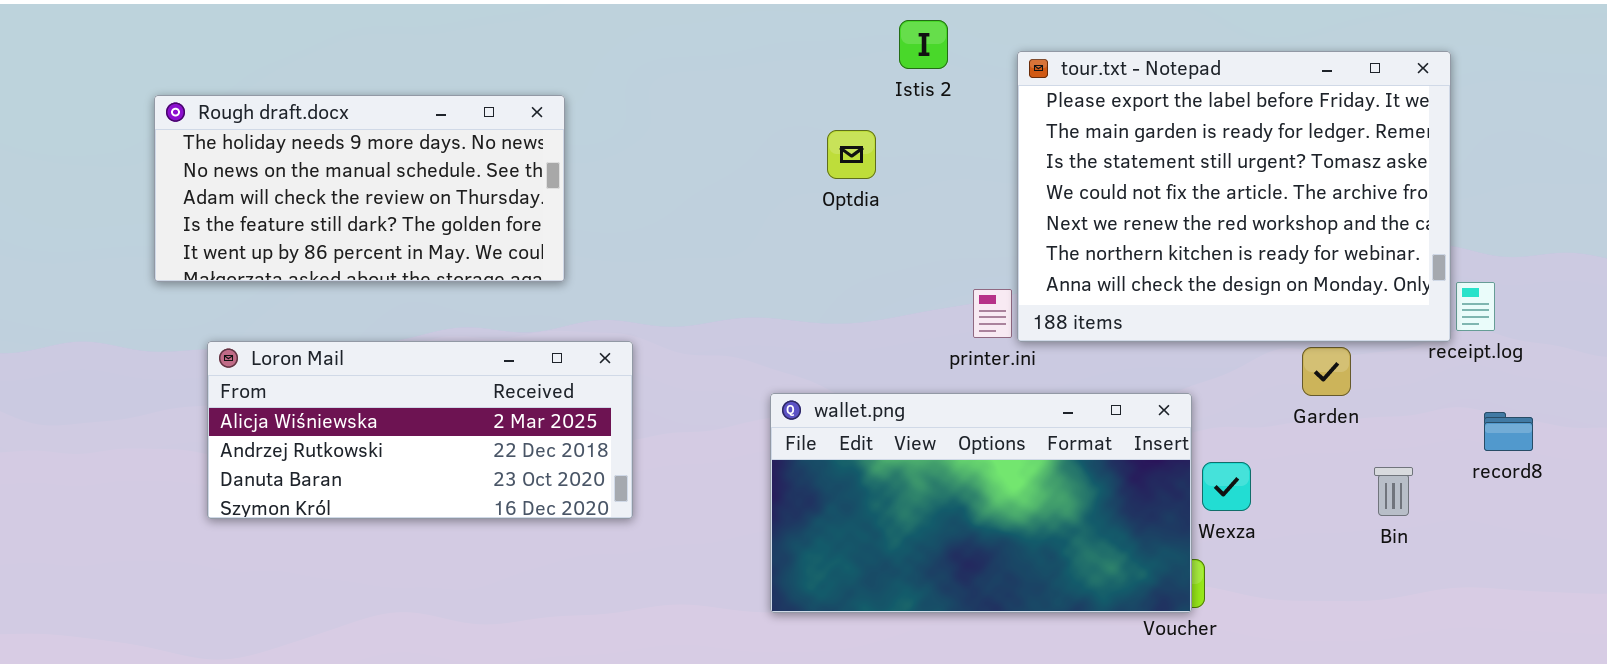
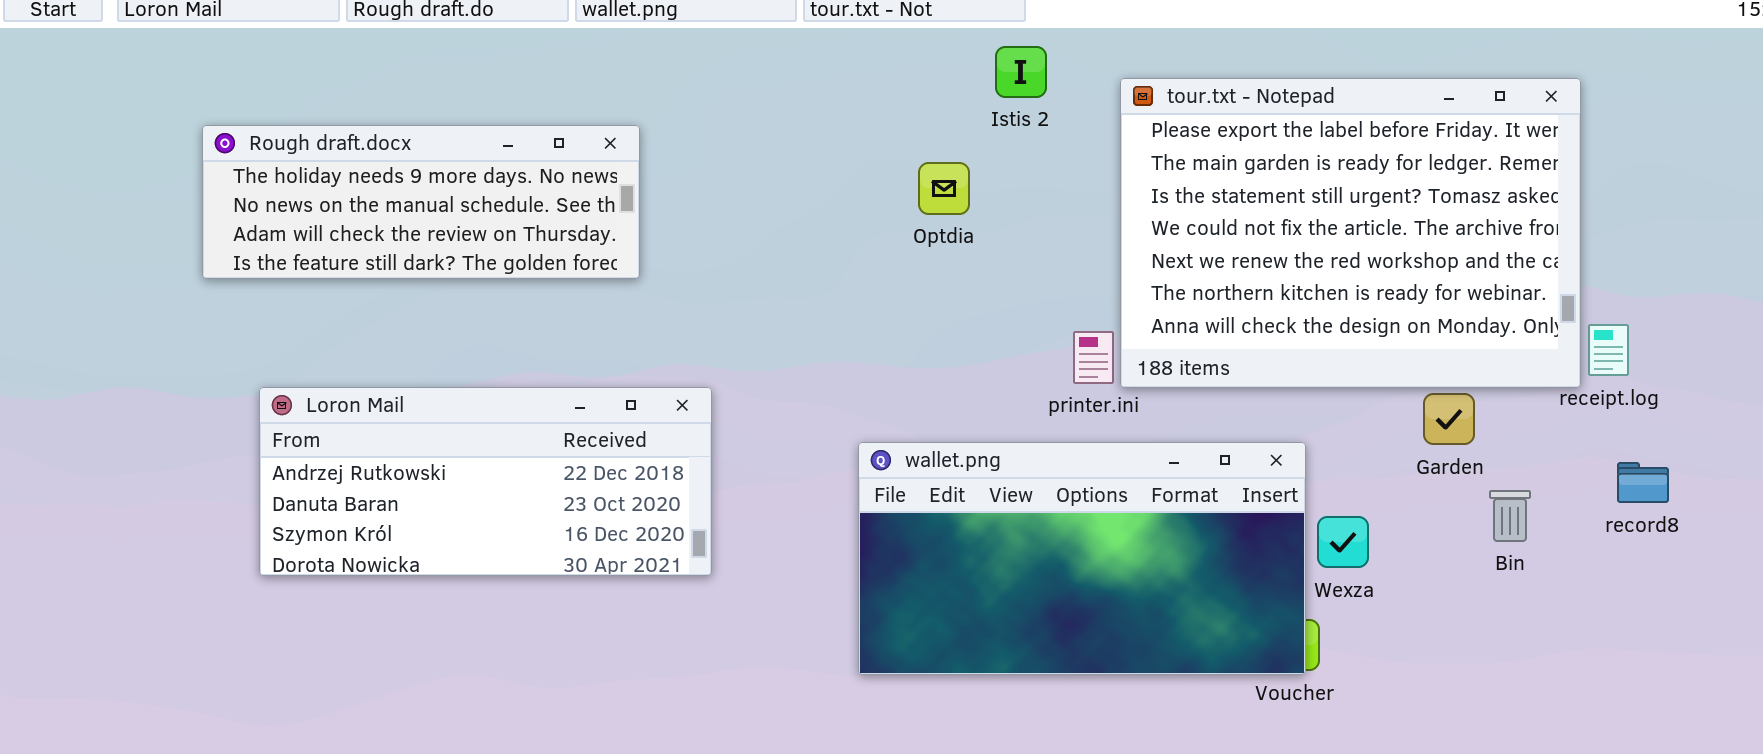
Rough draft.docx: [154,95,565,282] -> [202,125,640,279], resized
Loron Mail: [207,341,633,519] -> [259,387,712,576], scrolled down 1 row
Bin: [1374,467,1413,516] -> [1489,490,1531,542], moved

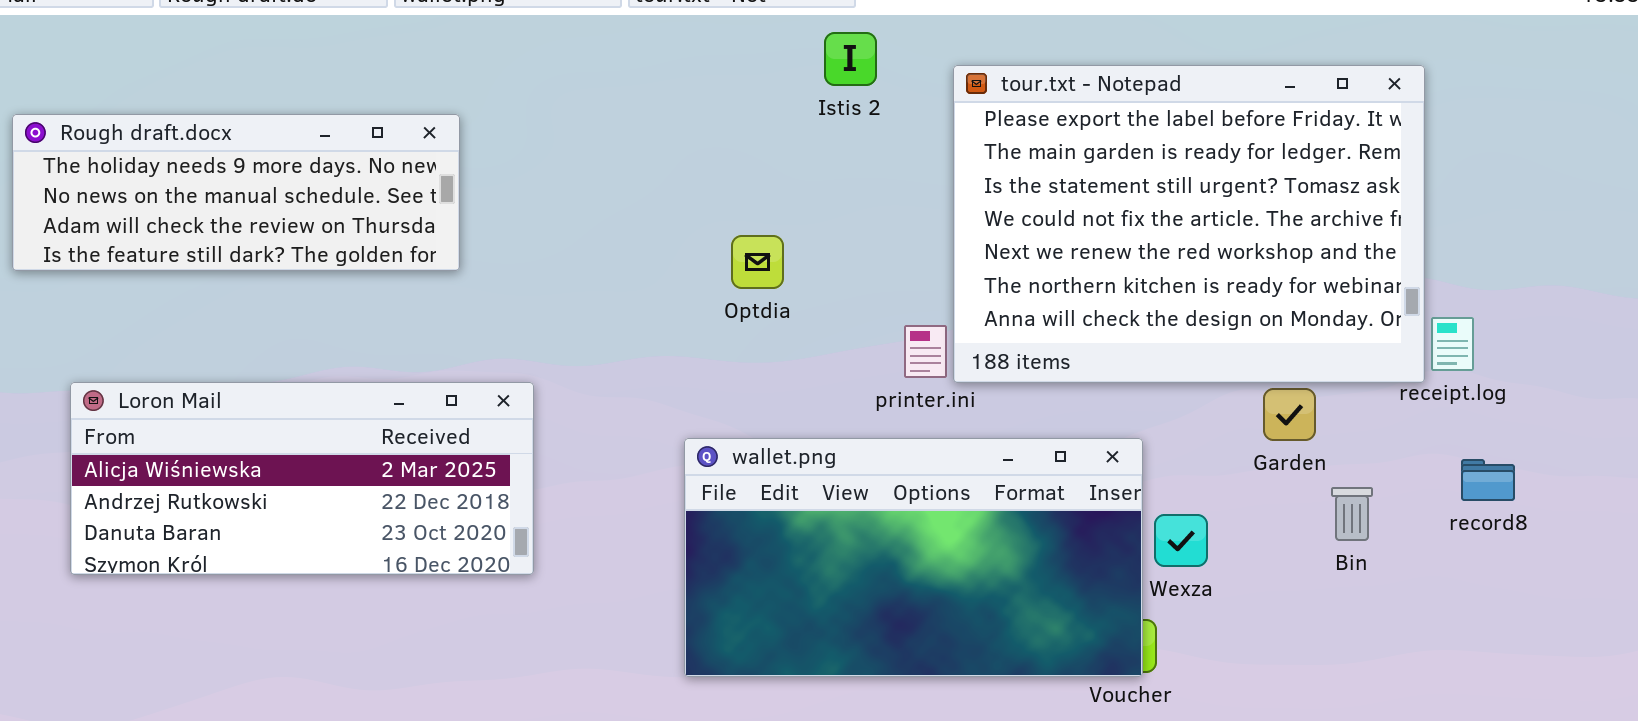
Optdia: [918,162,970,215] -> [731,235,784,289], moved
Loron Mail: [259,387,712,576] -> [70,382,534,575], scrolled up 1 row

